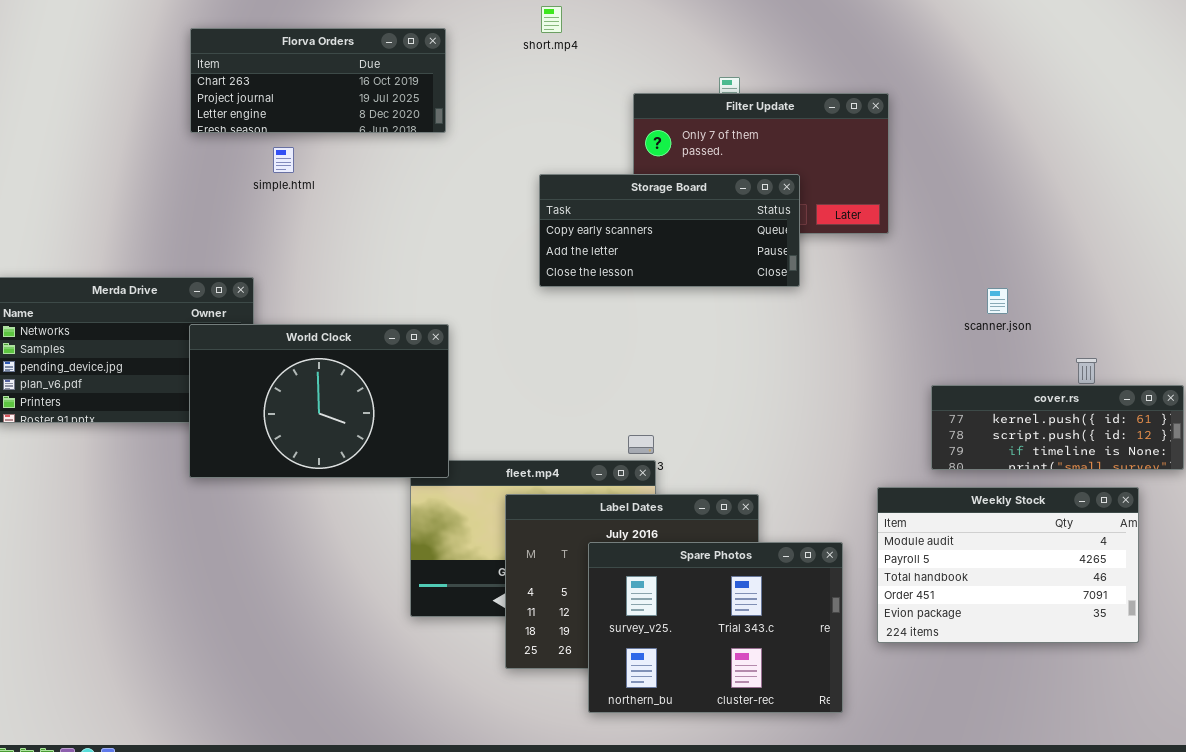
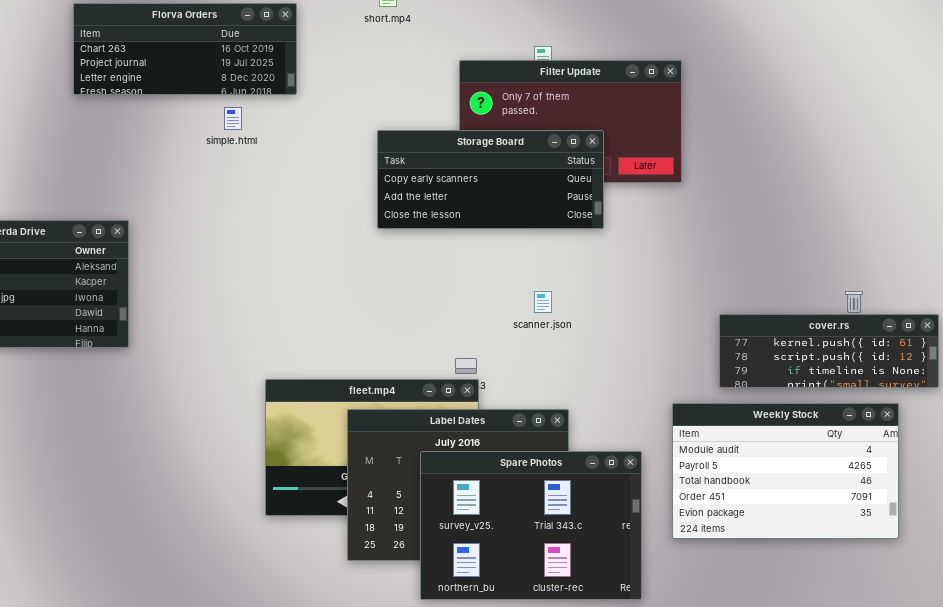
simple.html: [273,147,294,173] -> [224,107,242,130], moved
scanner.json: [987,288,1008,314] -> [534,291,552,313], moved
World Clock: [189,324,449,478] -> none, closed

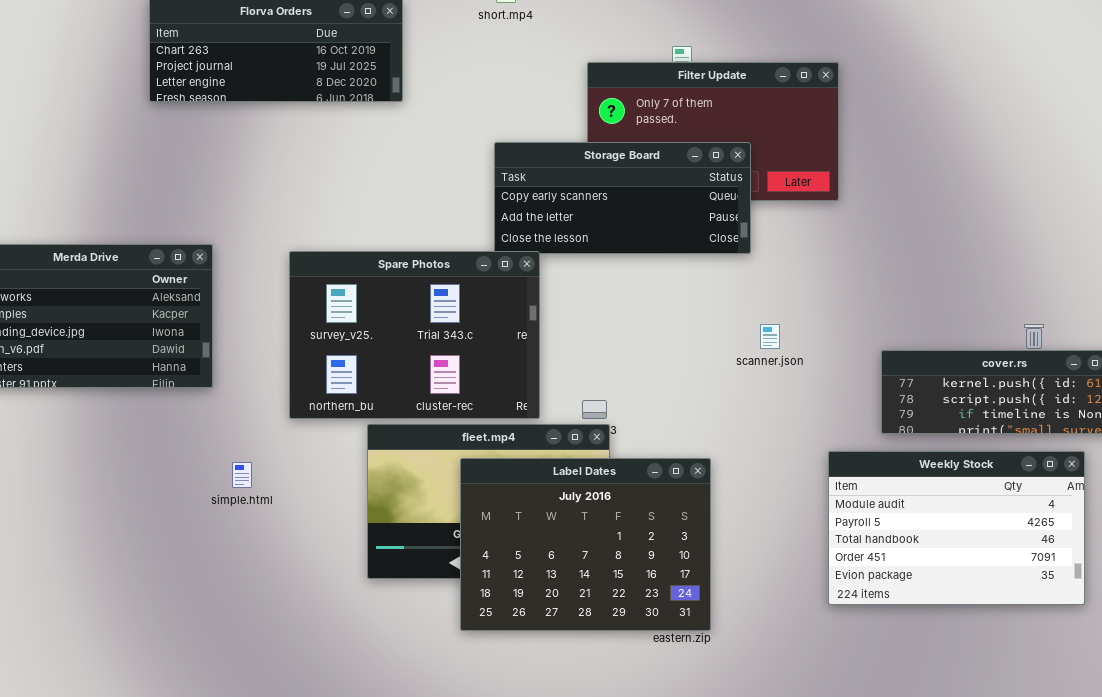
simple.html: [224,107,242,130] -> [232,462,252,488], moved
scanner.json: [534,291,552,313] -> [760,324,780,349], moved
Spare Photos: [420,451,642,600] -> [289,251,540,419], moved

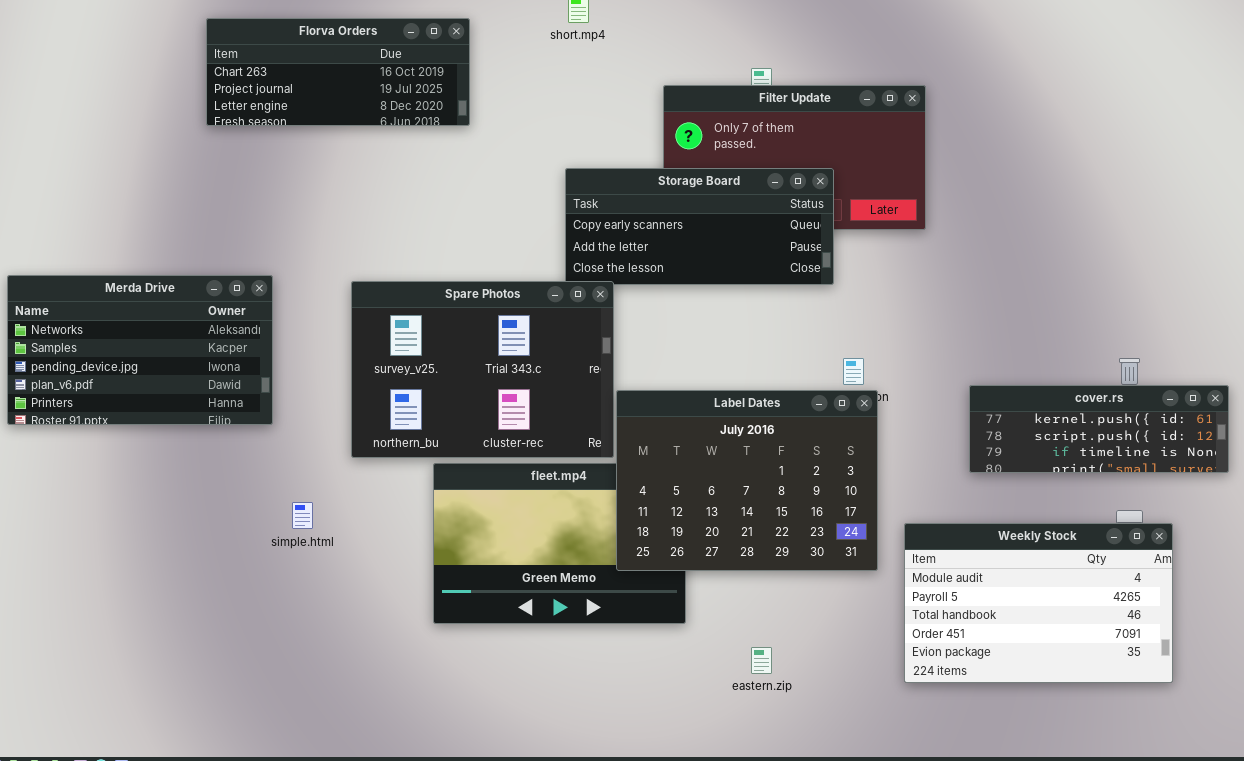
Weekly Stock: [828,451,1085,605] -> [904,523,1173,683], moved
Label Dates: [460,458,711,631] -> [616,390,878,571], moved

